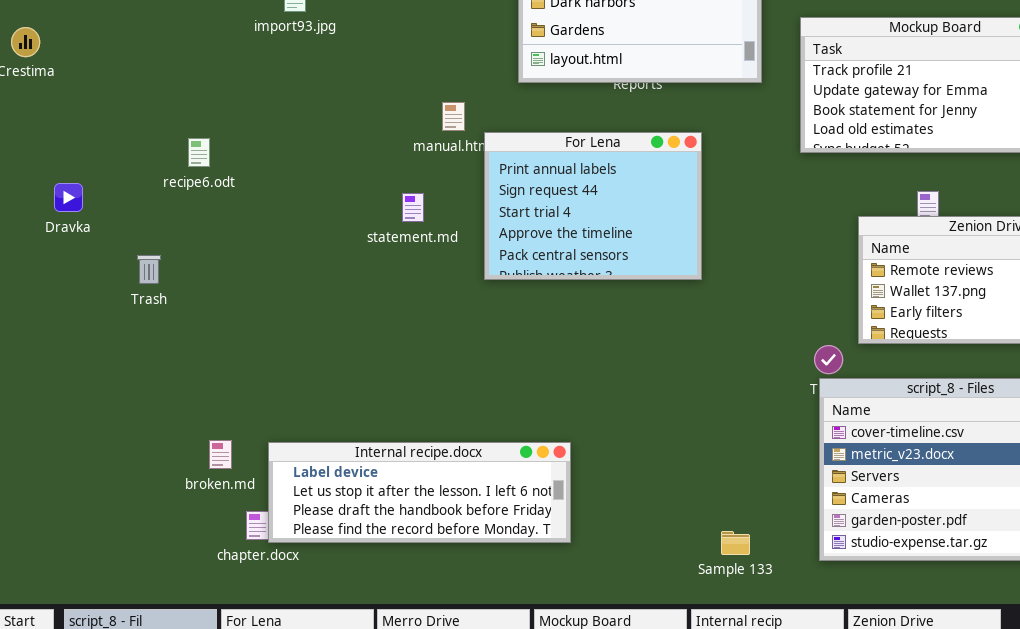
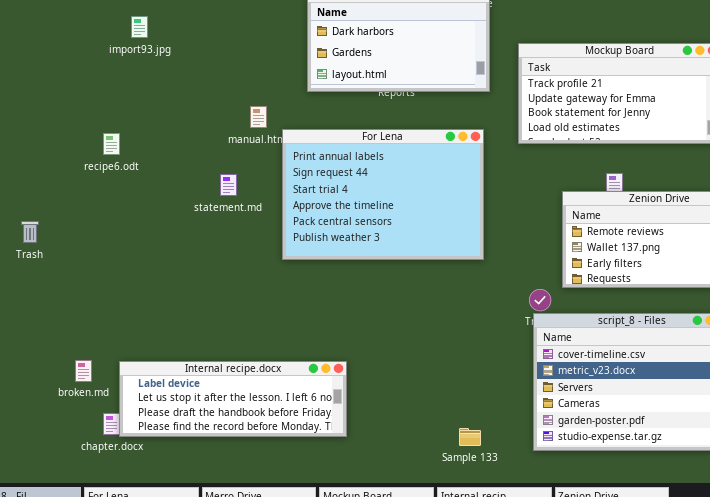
For Lena: [484,132,702,280] -> [282,129,484,260], resized
recipe6.odt: [188,138,210,167] -> [103,133,120,155], moved

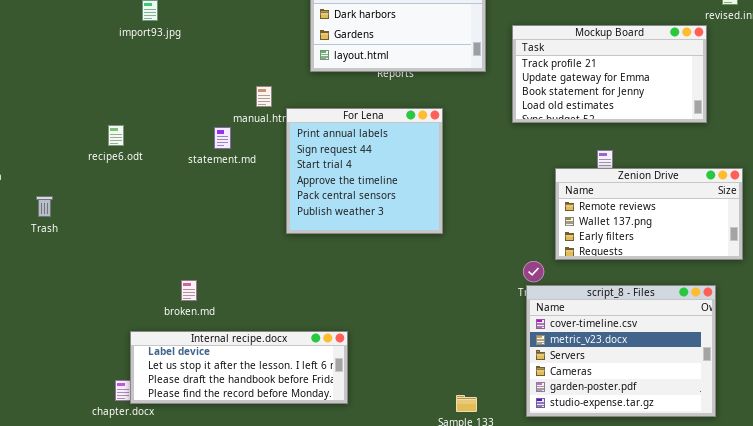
For Lena: [282,129,484,260] -> [286,108,443,234], resized
recipe6.odt: [103,133,120,155] -> [108,125,124,146], moved
statement.md: [220,174,237,196] -> [214,127,231,149], moved
broken.md: [75,360,92,382] -> [181,280,197,301], moved

